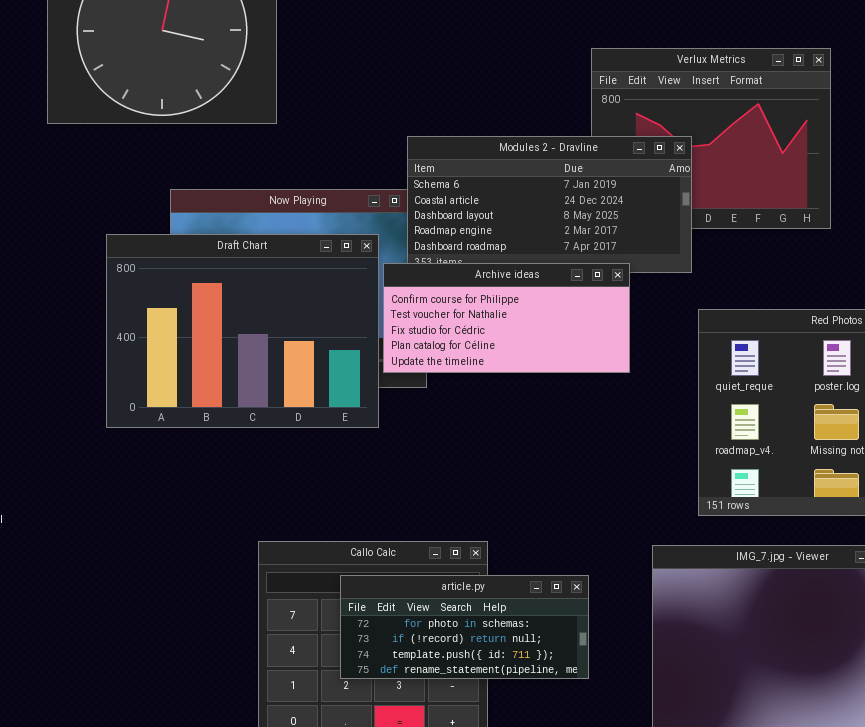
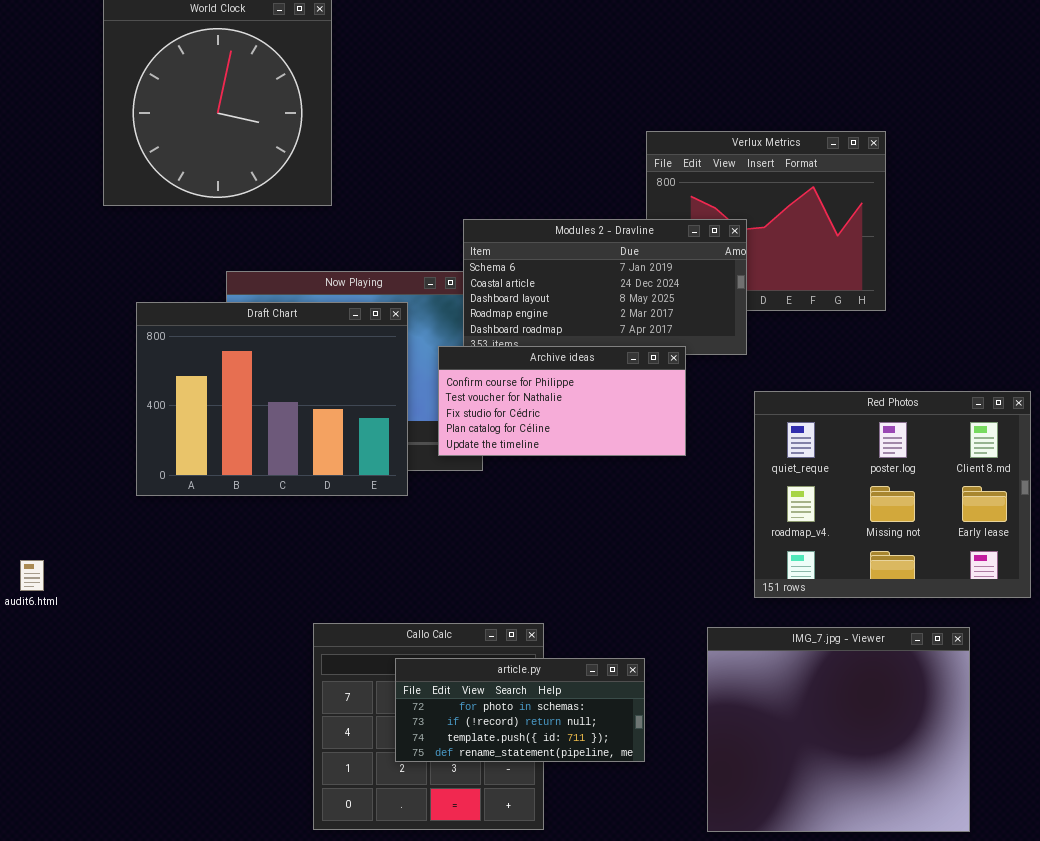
Draft Chart: [106,234,379,428] -> [136,302,408,496], moved

